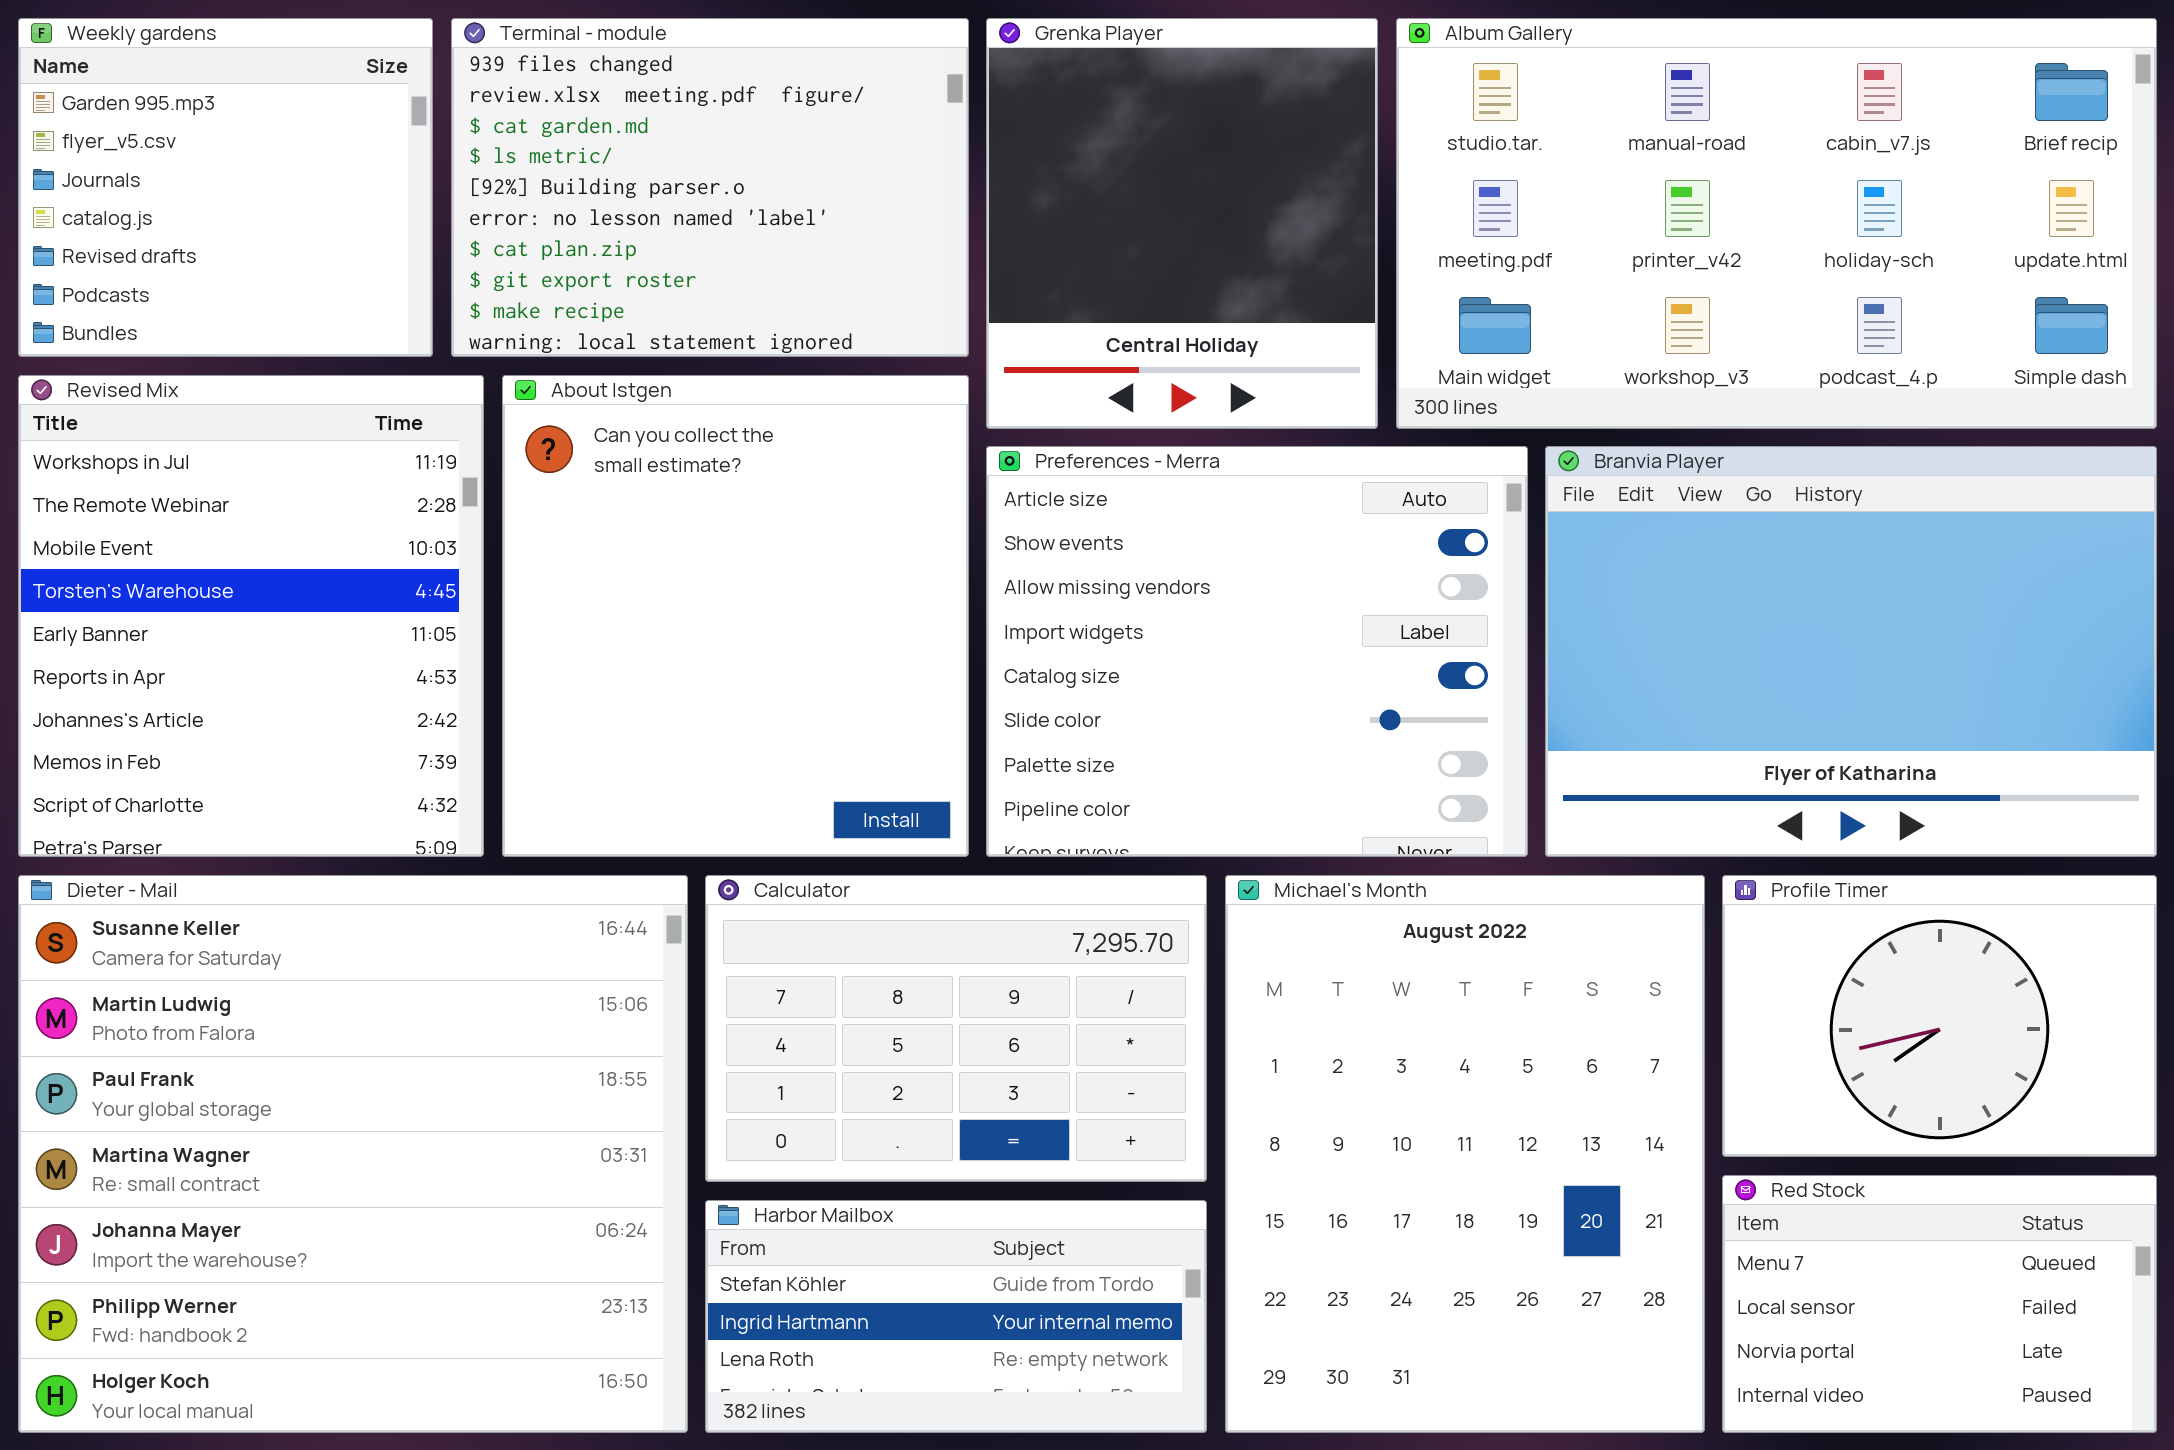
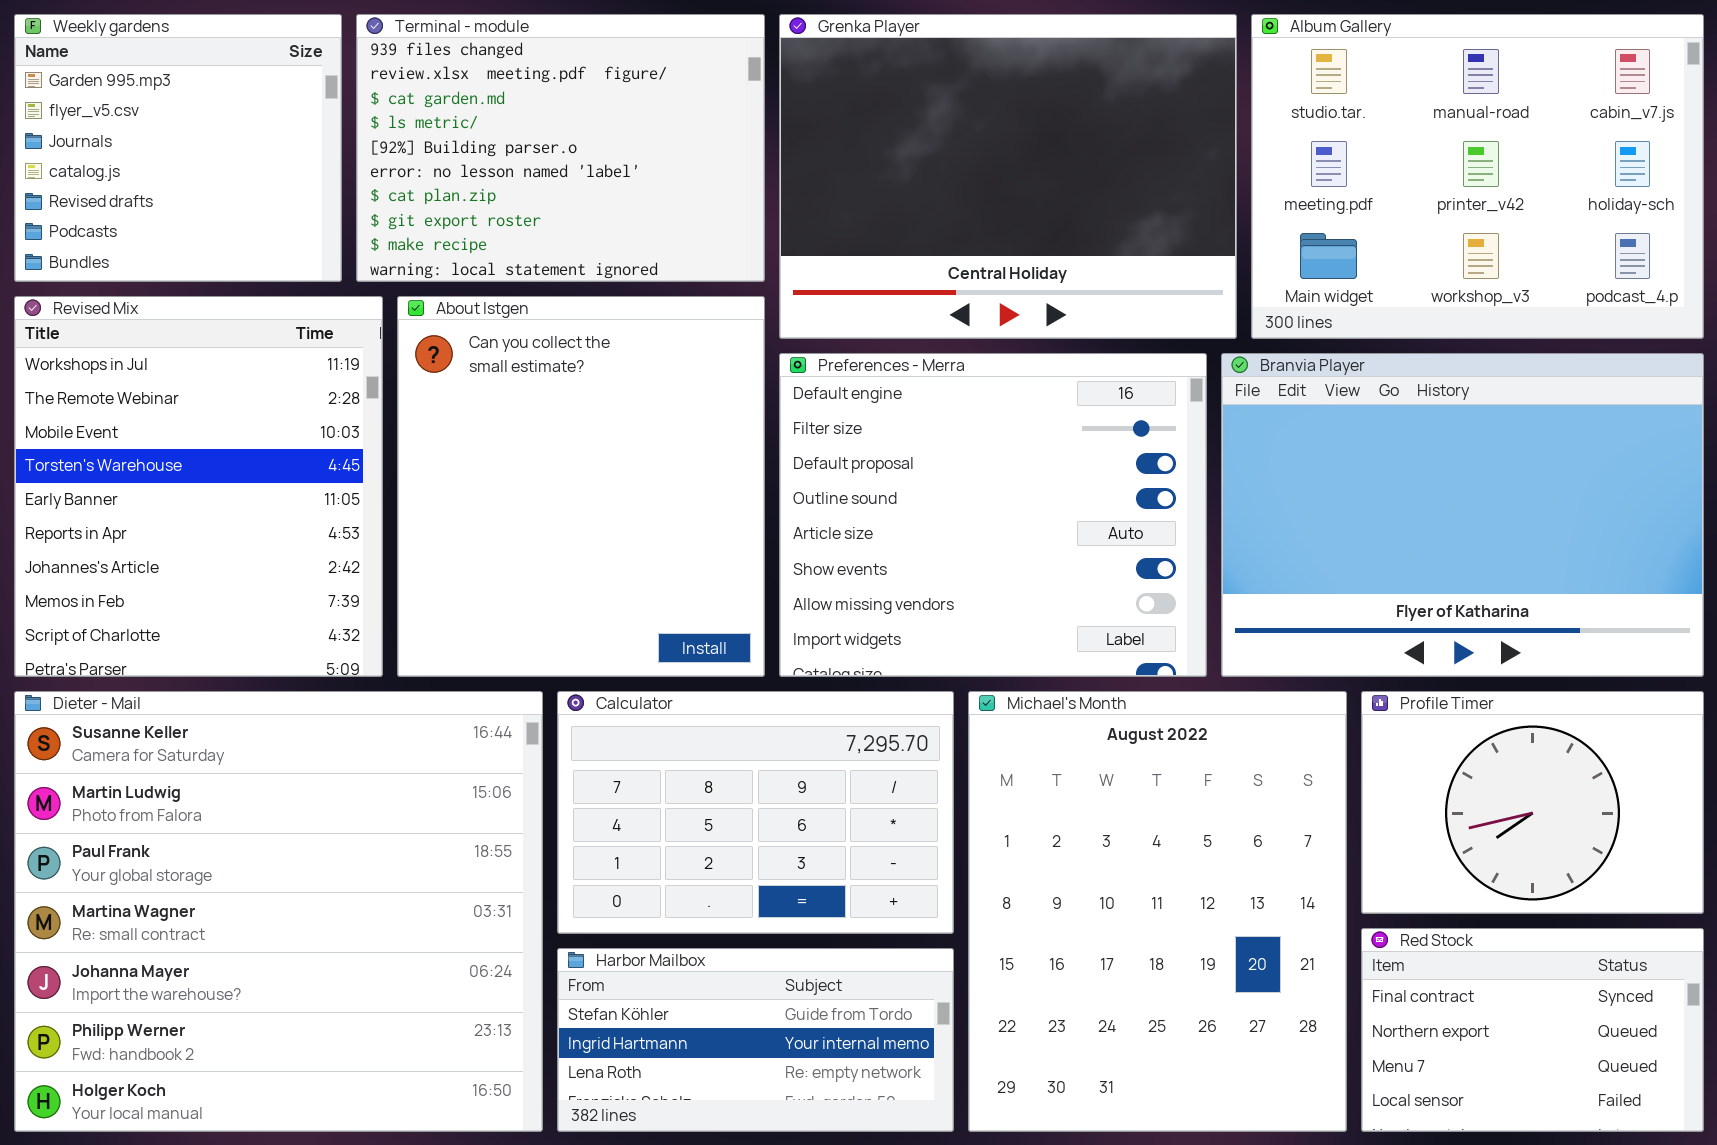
Grenka Player: [986,18,1378,429] -> [779,14,1237,339], resized
Album Gallery: [1396,18,2157,429] -> [1251,14,1704,339], resized
Preferences - Merra: [986,446,1528,857] -> [779,353,1207,677], scrolled up 4 rows
Red Stock: [1722,1175,2157,1433] -> [1361,928,1704,1132], scrolled up 2 rows

